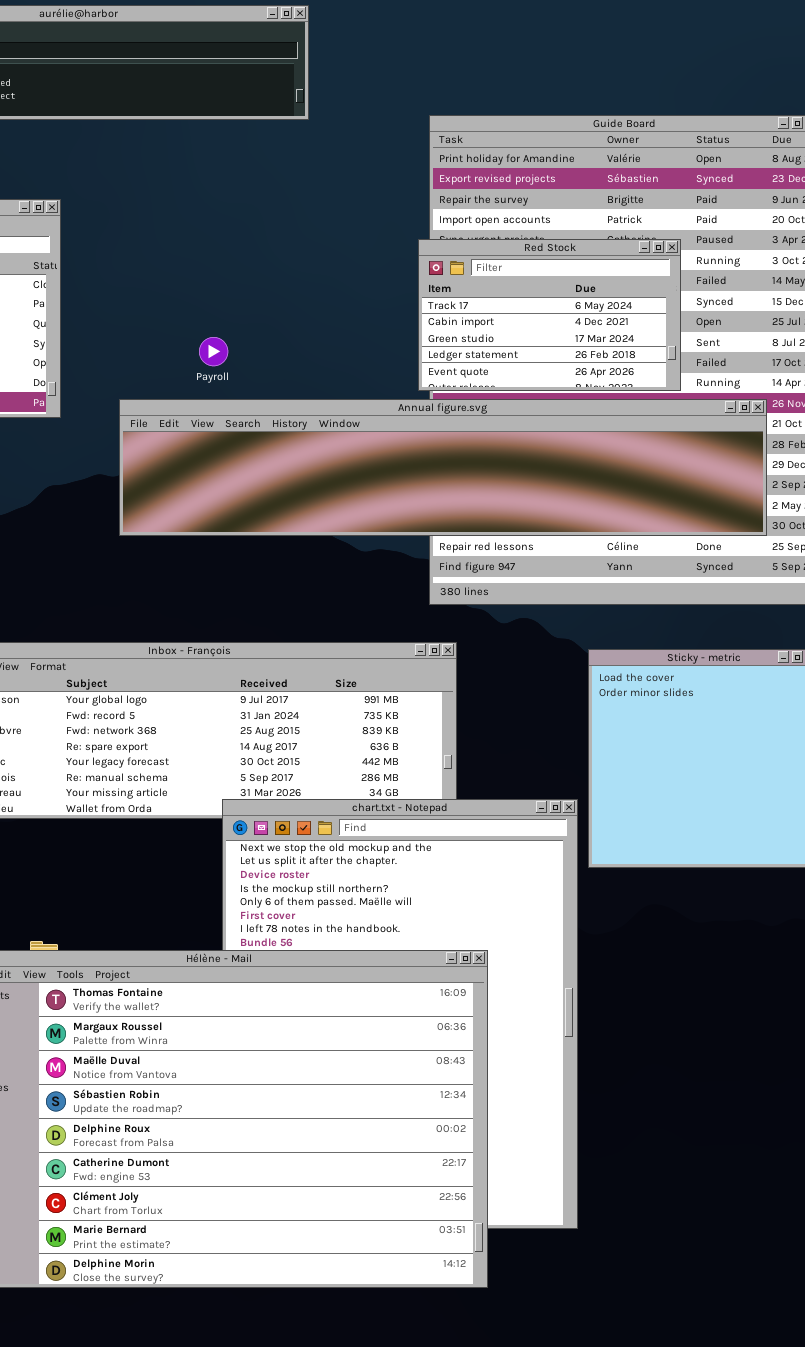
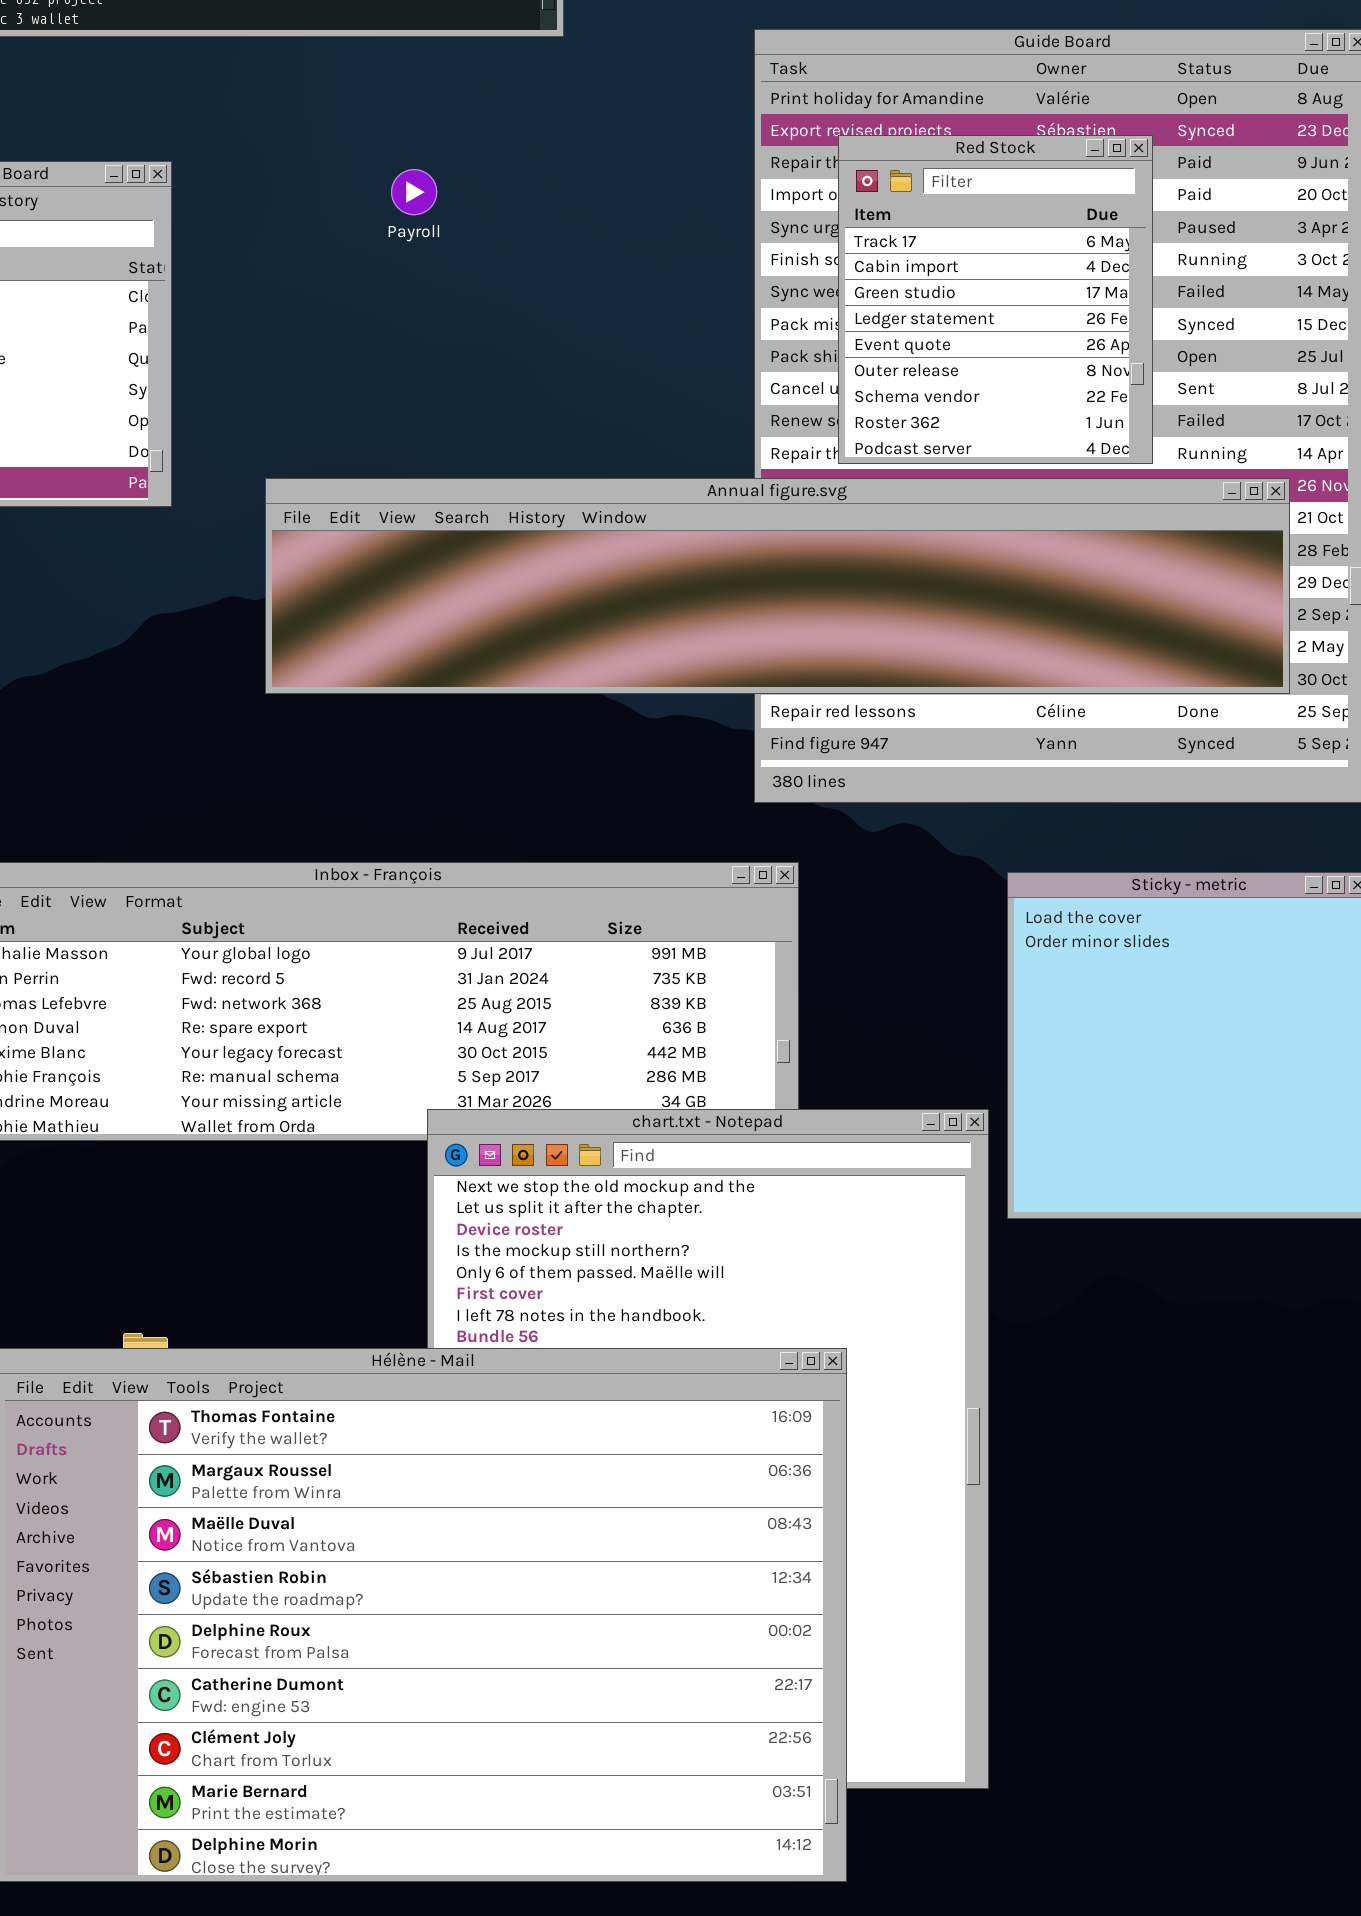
Red Stock: [418,239,681,391] -> [838,135,1153,464], resized
Payroll: [199,337,228,366] -> [391,169,437,215], moved

